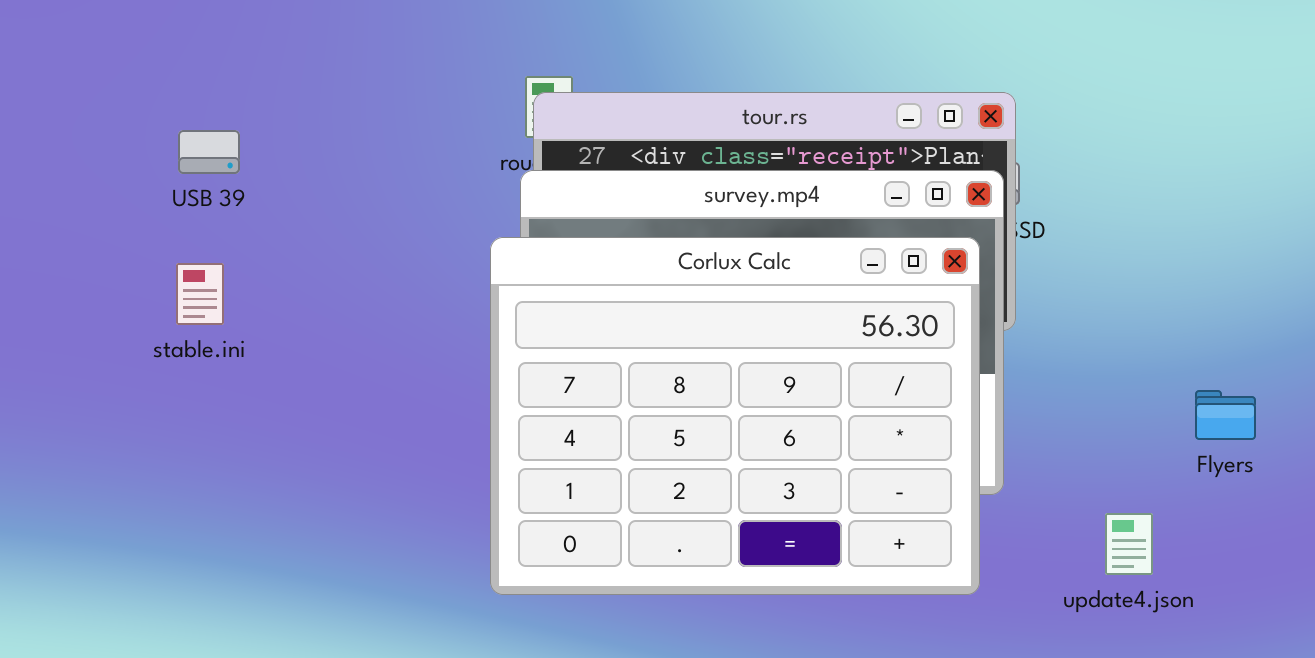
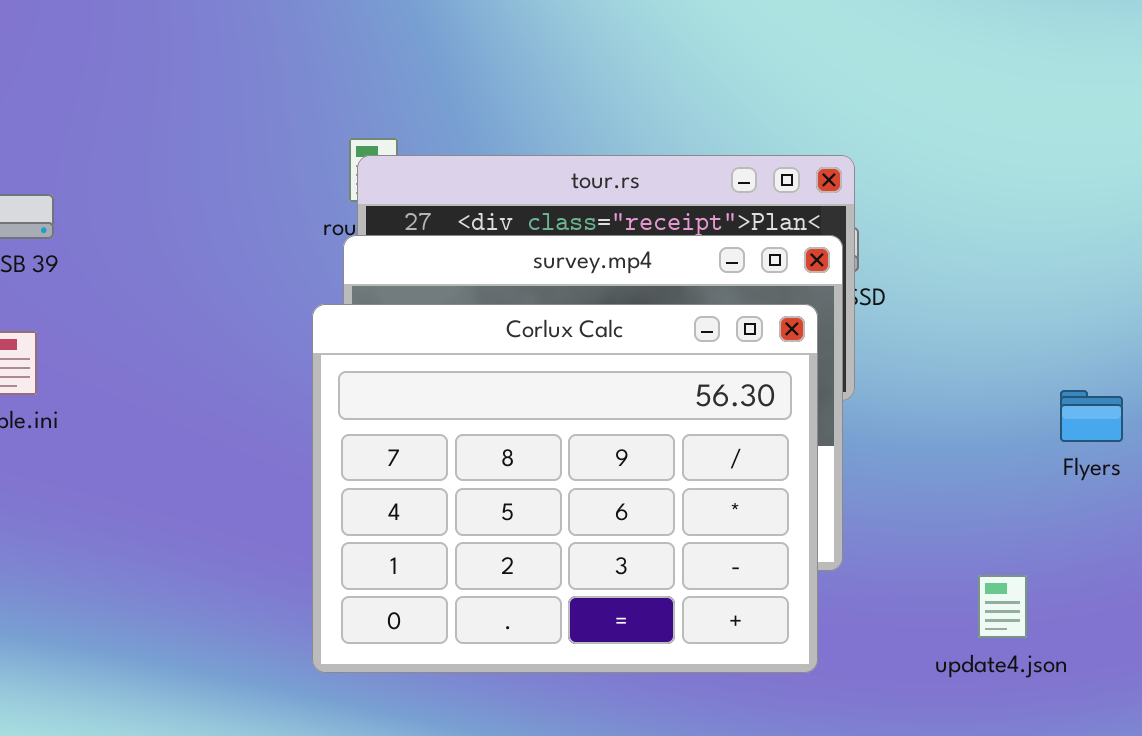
Flyers: [1195,390,1256,440] -> [1060,390,1123,442], moved
update4.json: [1105,513,1153,575] -> [978,575,1027,638], moved

